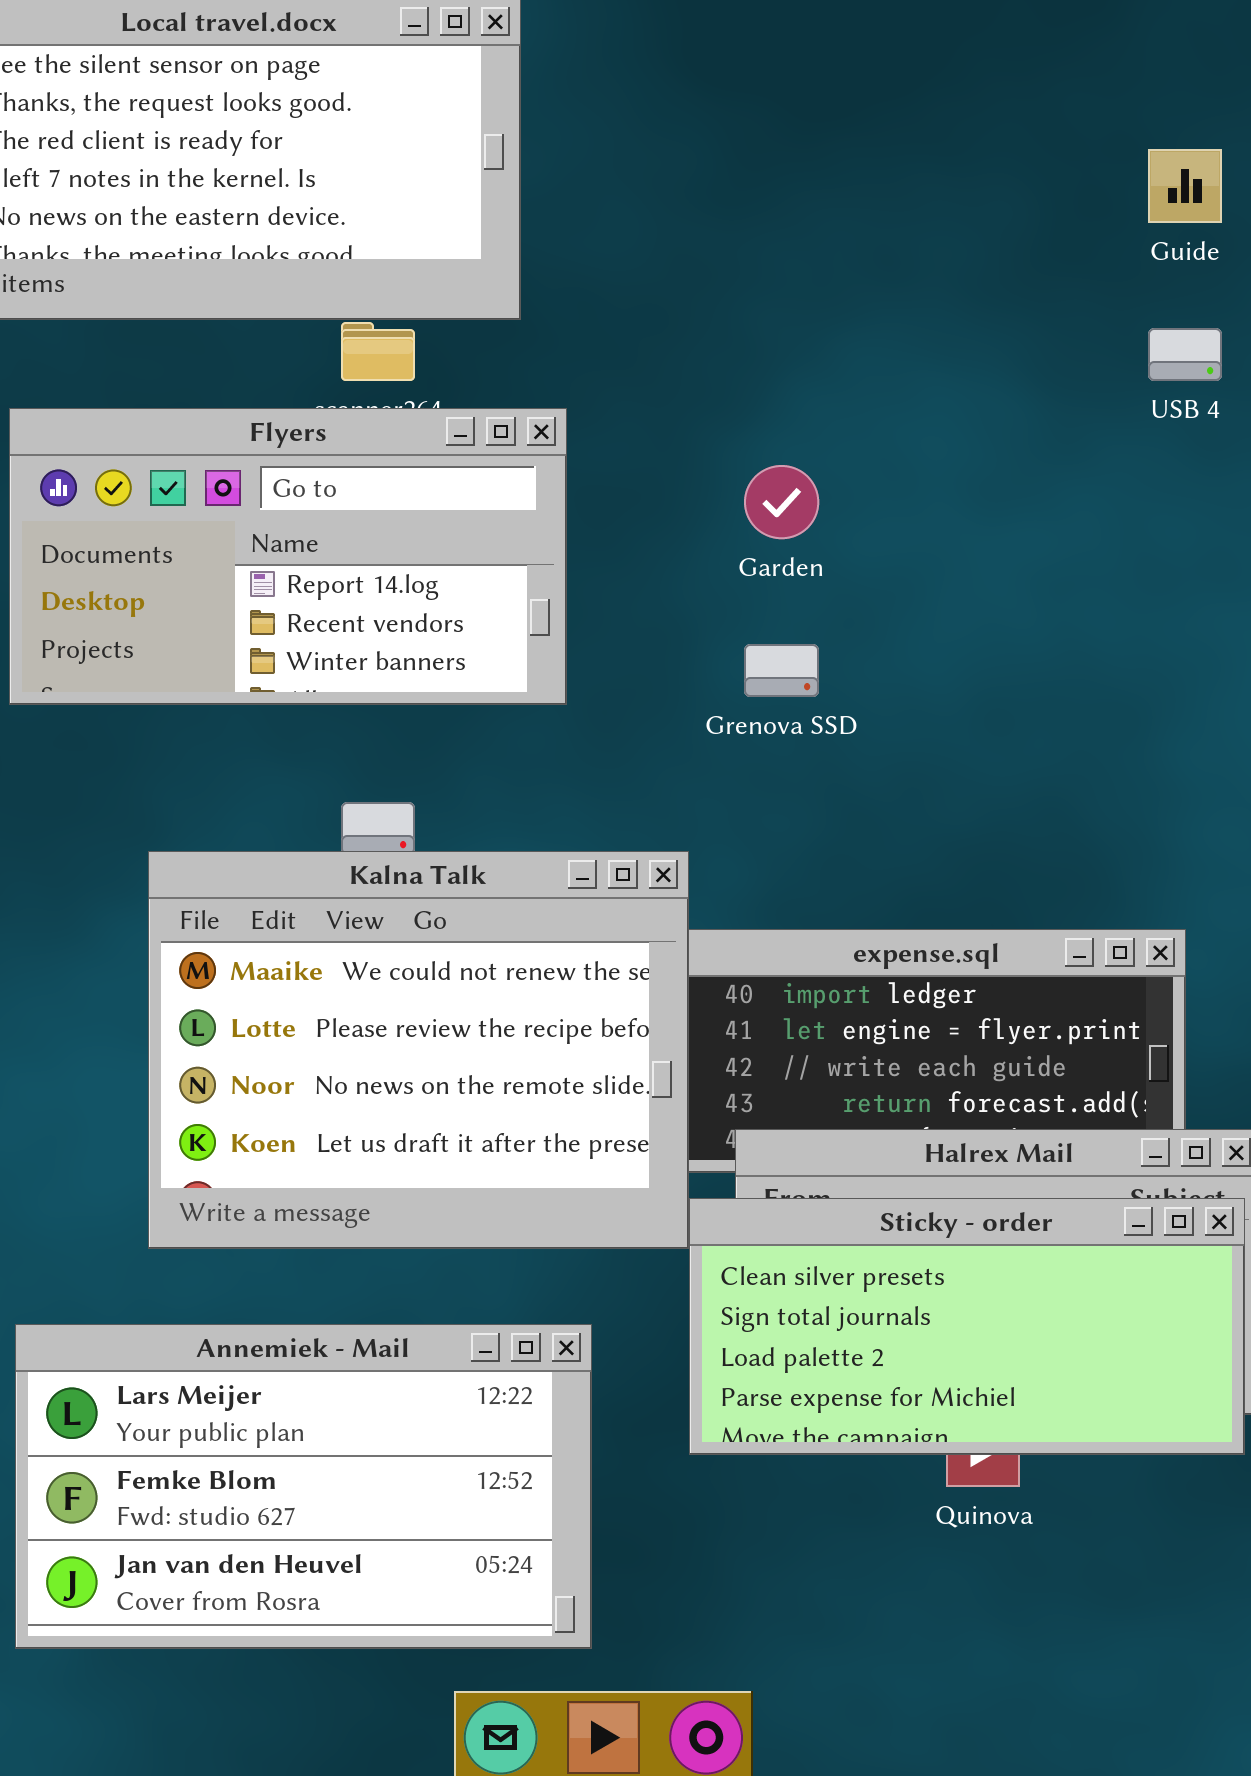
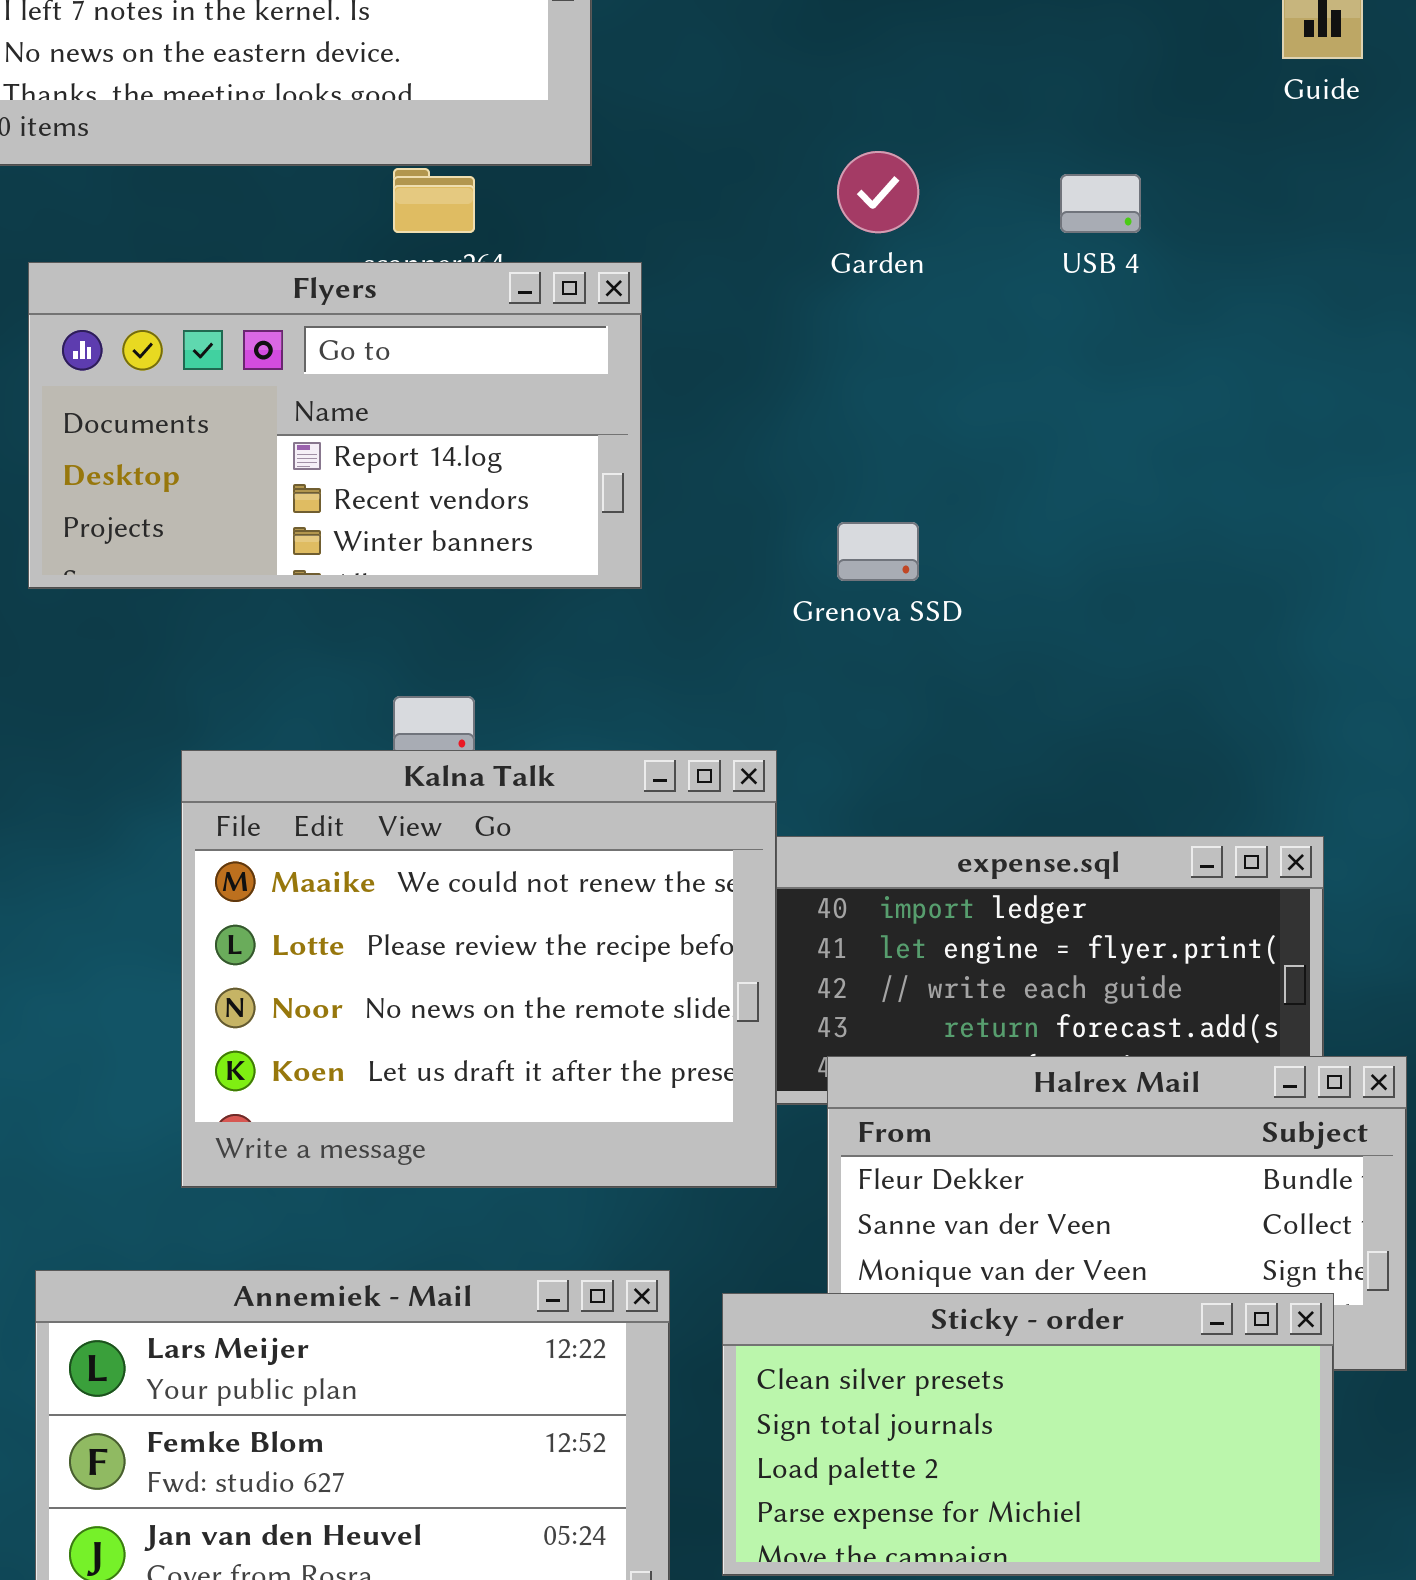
USB 4: [1148,328,1222,381] -> [1060,174,1141,233], moved
Garden: [744,465,819,539] -> [837,151,919,233], moved
Sticky - order: [689,1198,1245,1455] -> [722,1293,1334,1576], moved

